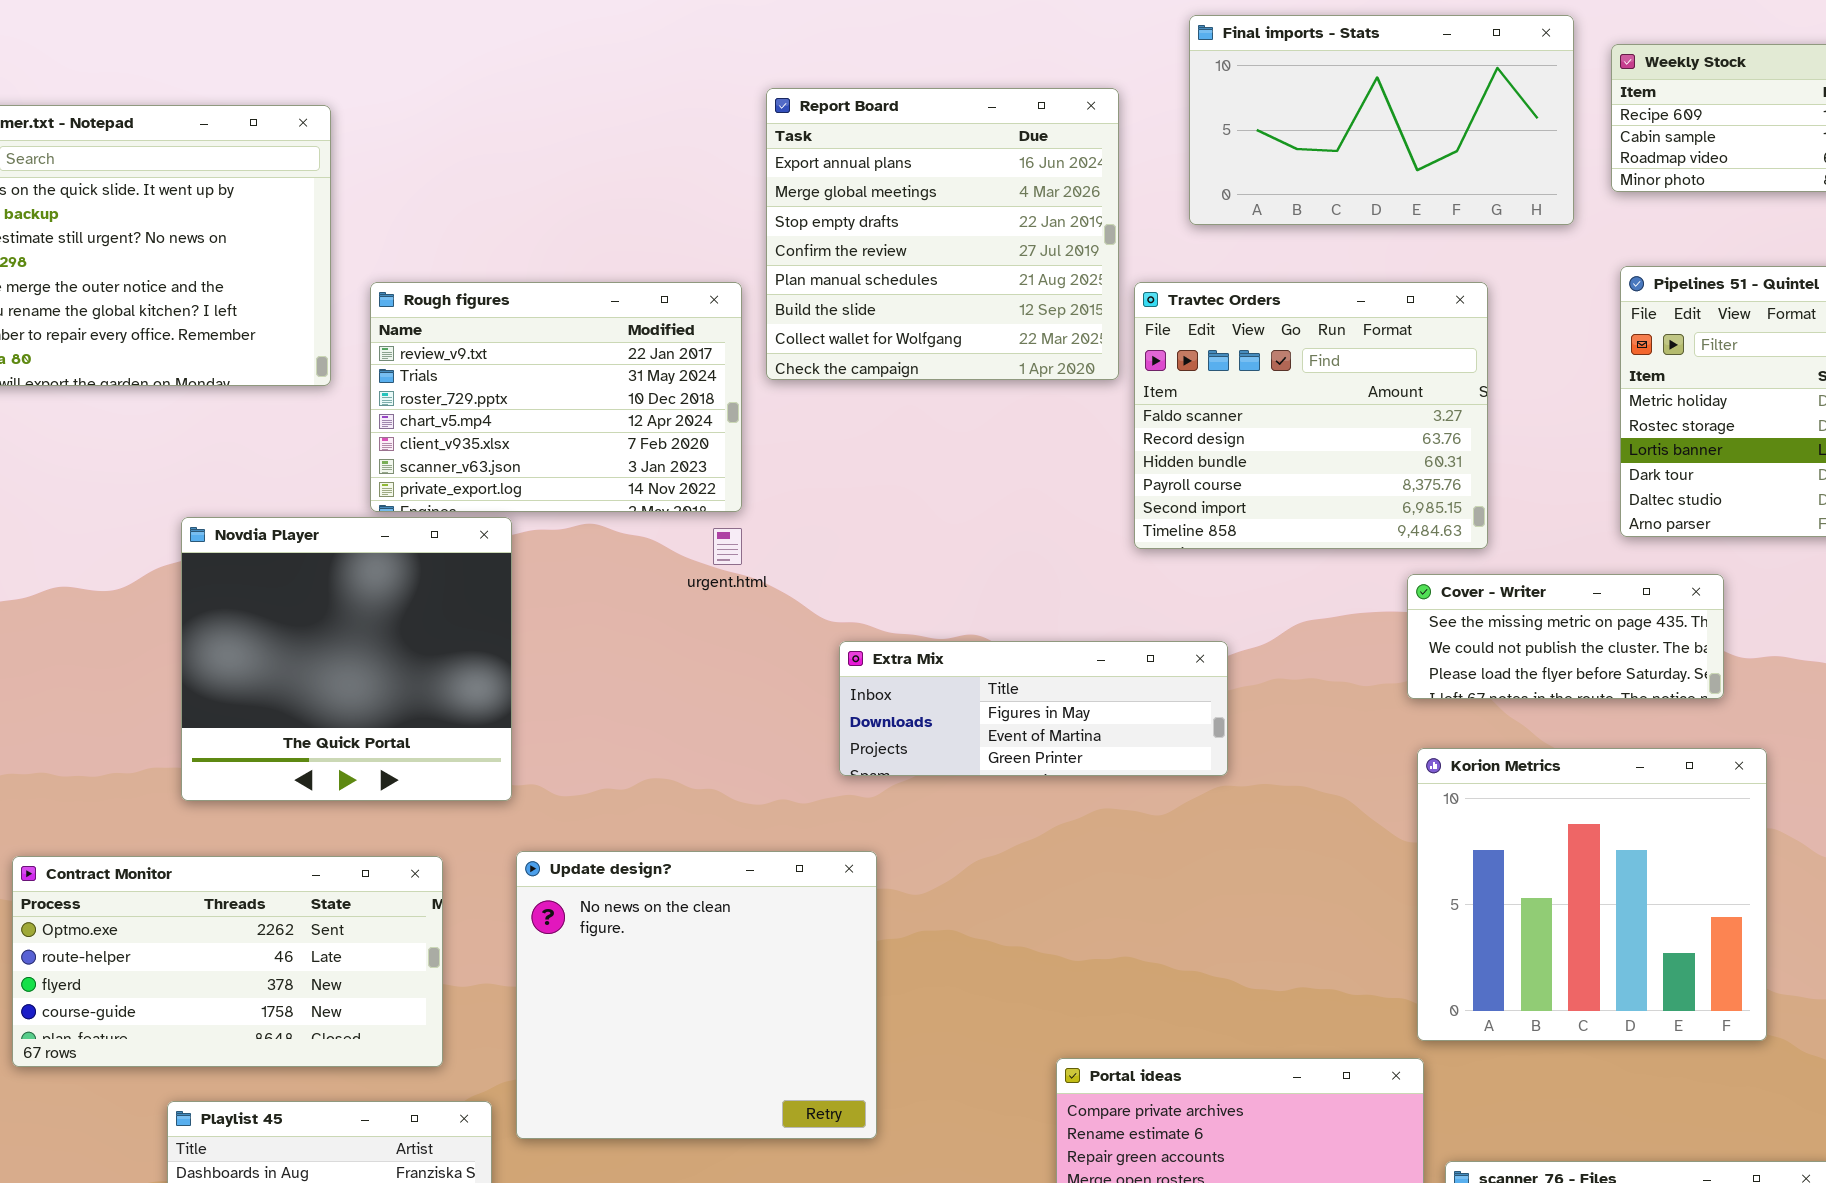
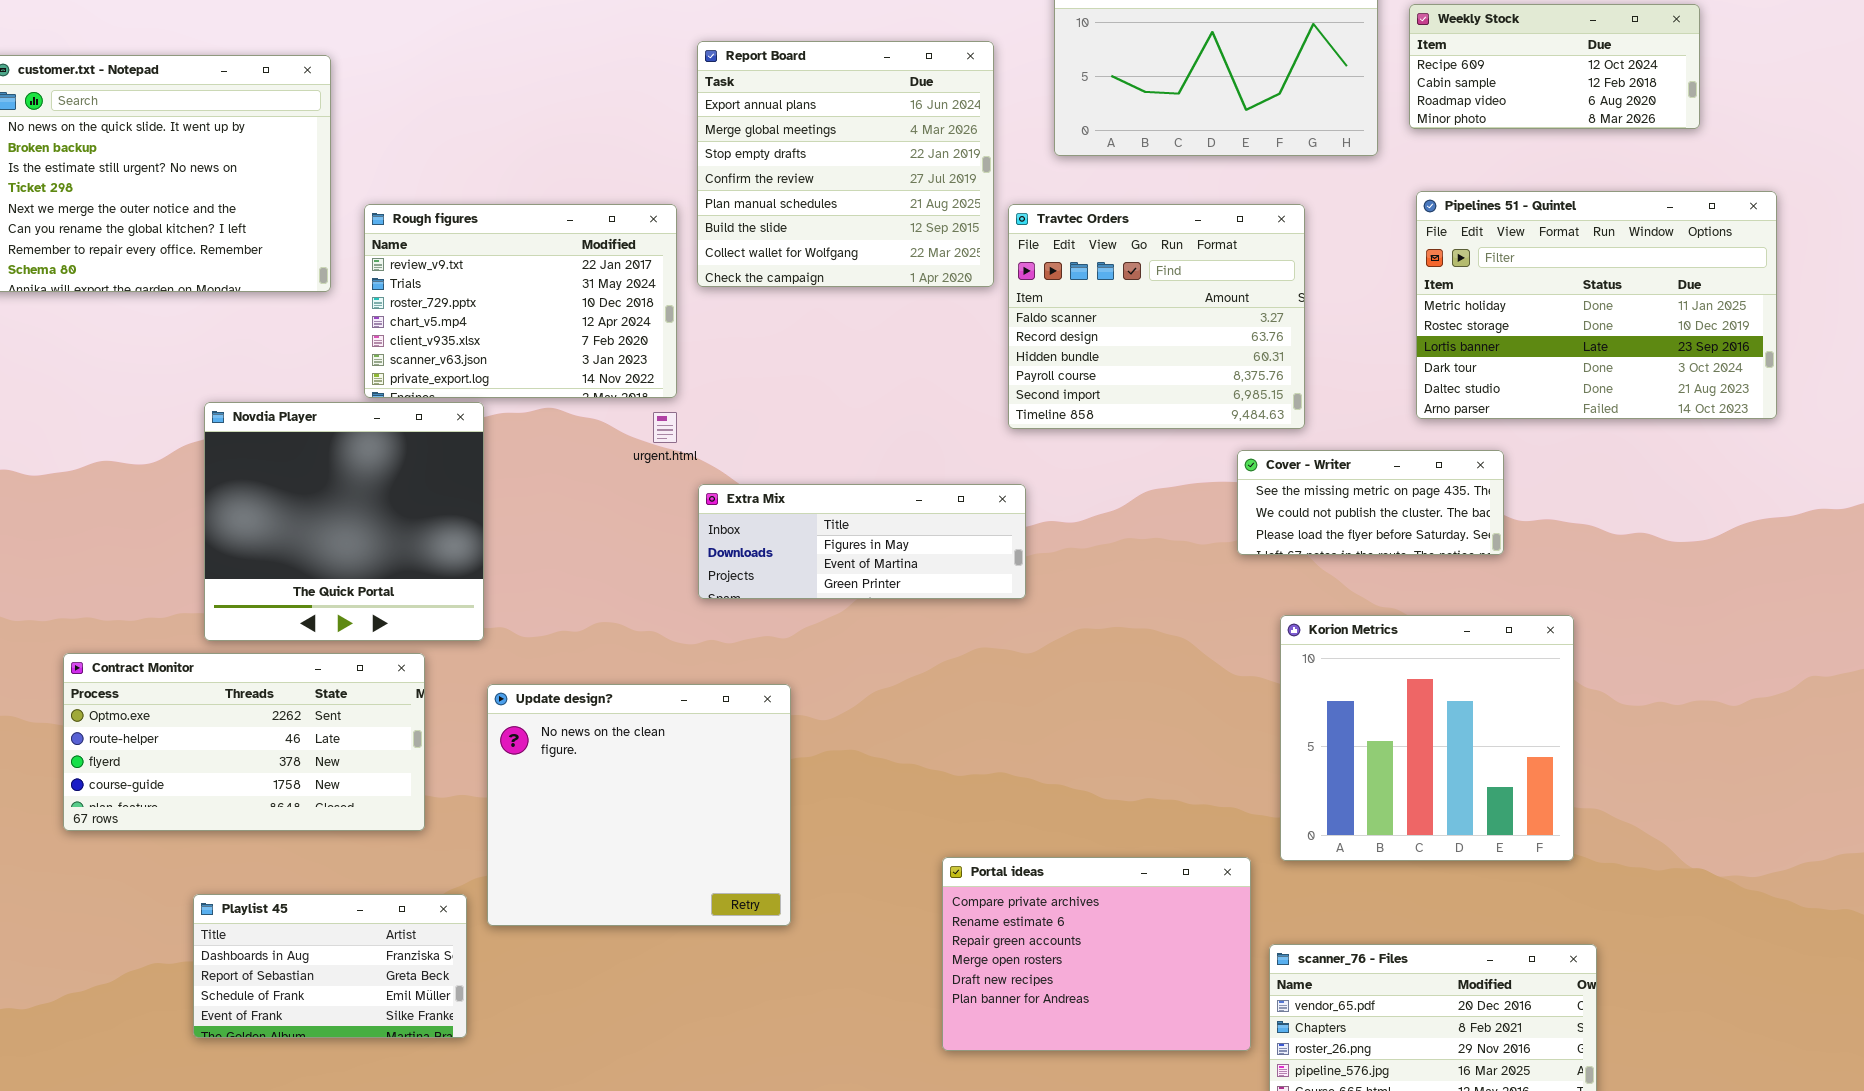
Extra Mix: [839,641,1228,776] -> [698,484,1026,599], moved
Korion Metrics: [1417,748,1767,1041] -> [1280,615,1574,861], moved
Contract Monitor: [12,856,443,1067] -> [63,653,425,831], moved

